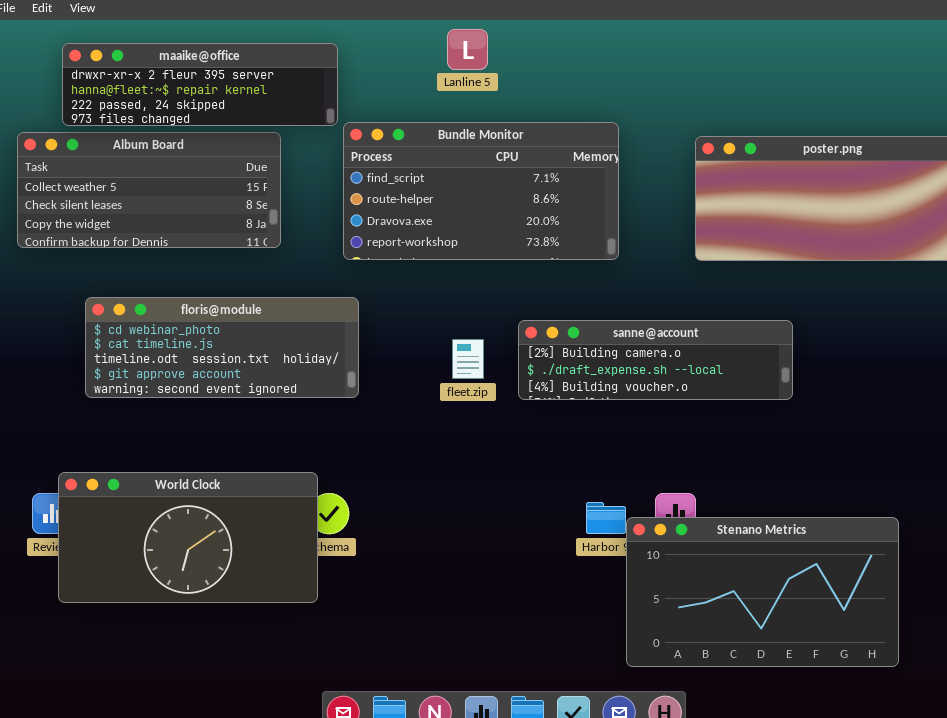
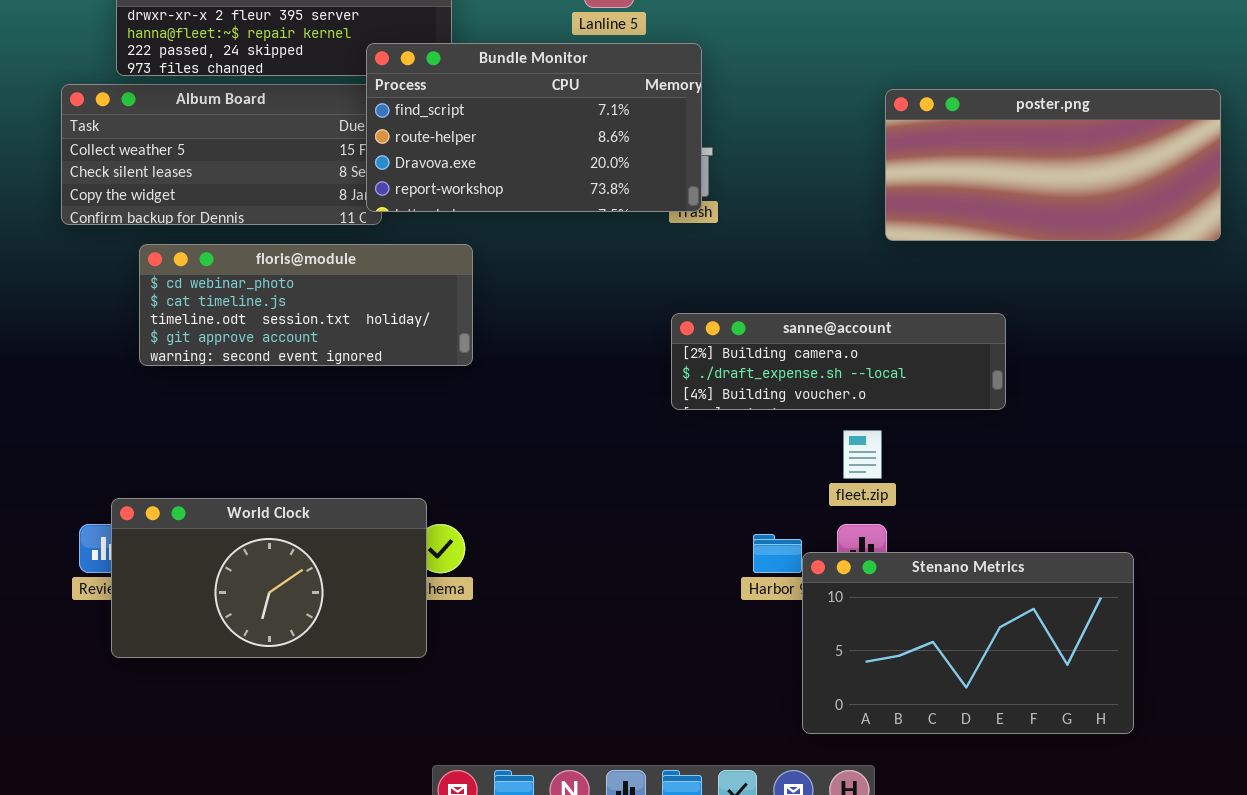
Bundle Monitor: [343,122,619,260] -> [366,43,702,212], moved
floris@module: [85,297,359,398] -> [139,244,473,366], moved
fleet.zip: [452,339,484,379] -> [843,430,882,479], moved

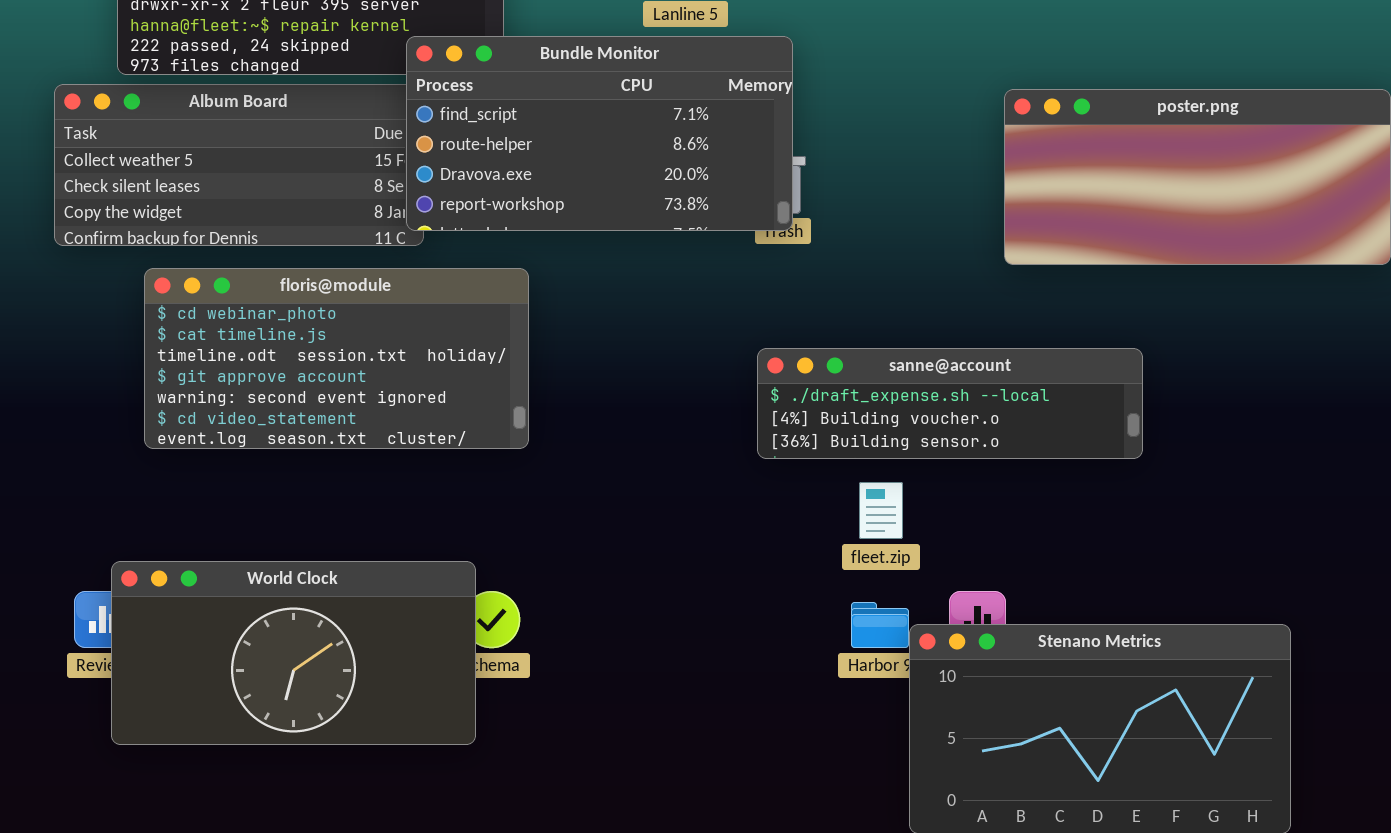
floris@module: [139,244,473,366] -> [144,268,529,449], resized
sanne@account: [671,313,1006,410] -> [757,348,1143,459], scrolled down 1 row
fleet.zip: [843,430,882,479] -> [859,482,903,539], moved

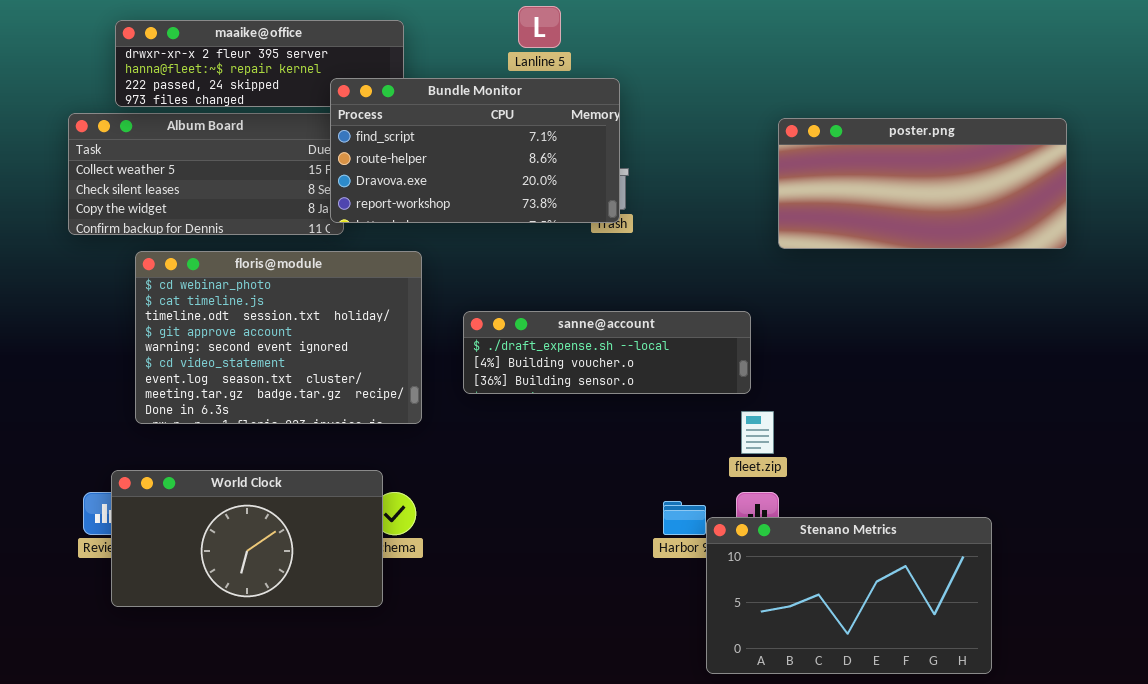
floris@module: [144,268,529,449] -> [135,251,422,424], resized
sanne@account: [757,348,1143,459] -> [463,311,751,394], moved
fleet.zip: [859,482,903,539] -> [741,411,774,454], moved

